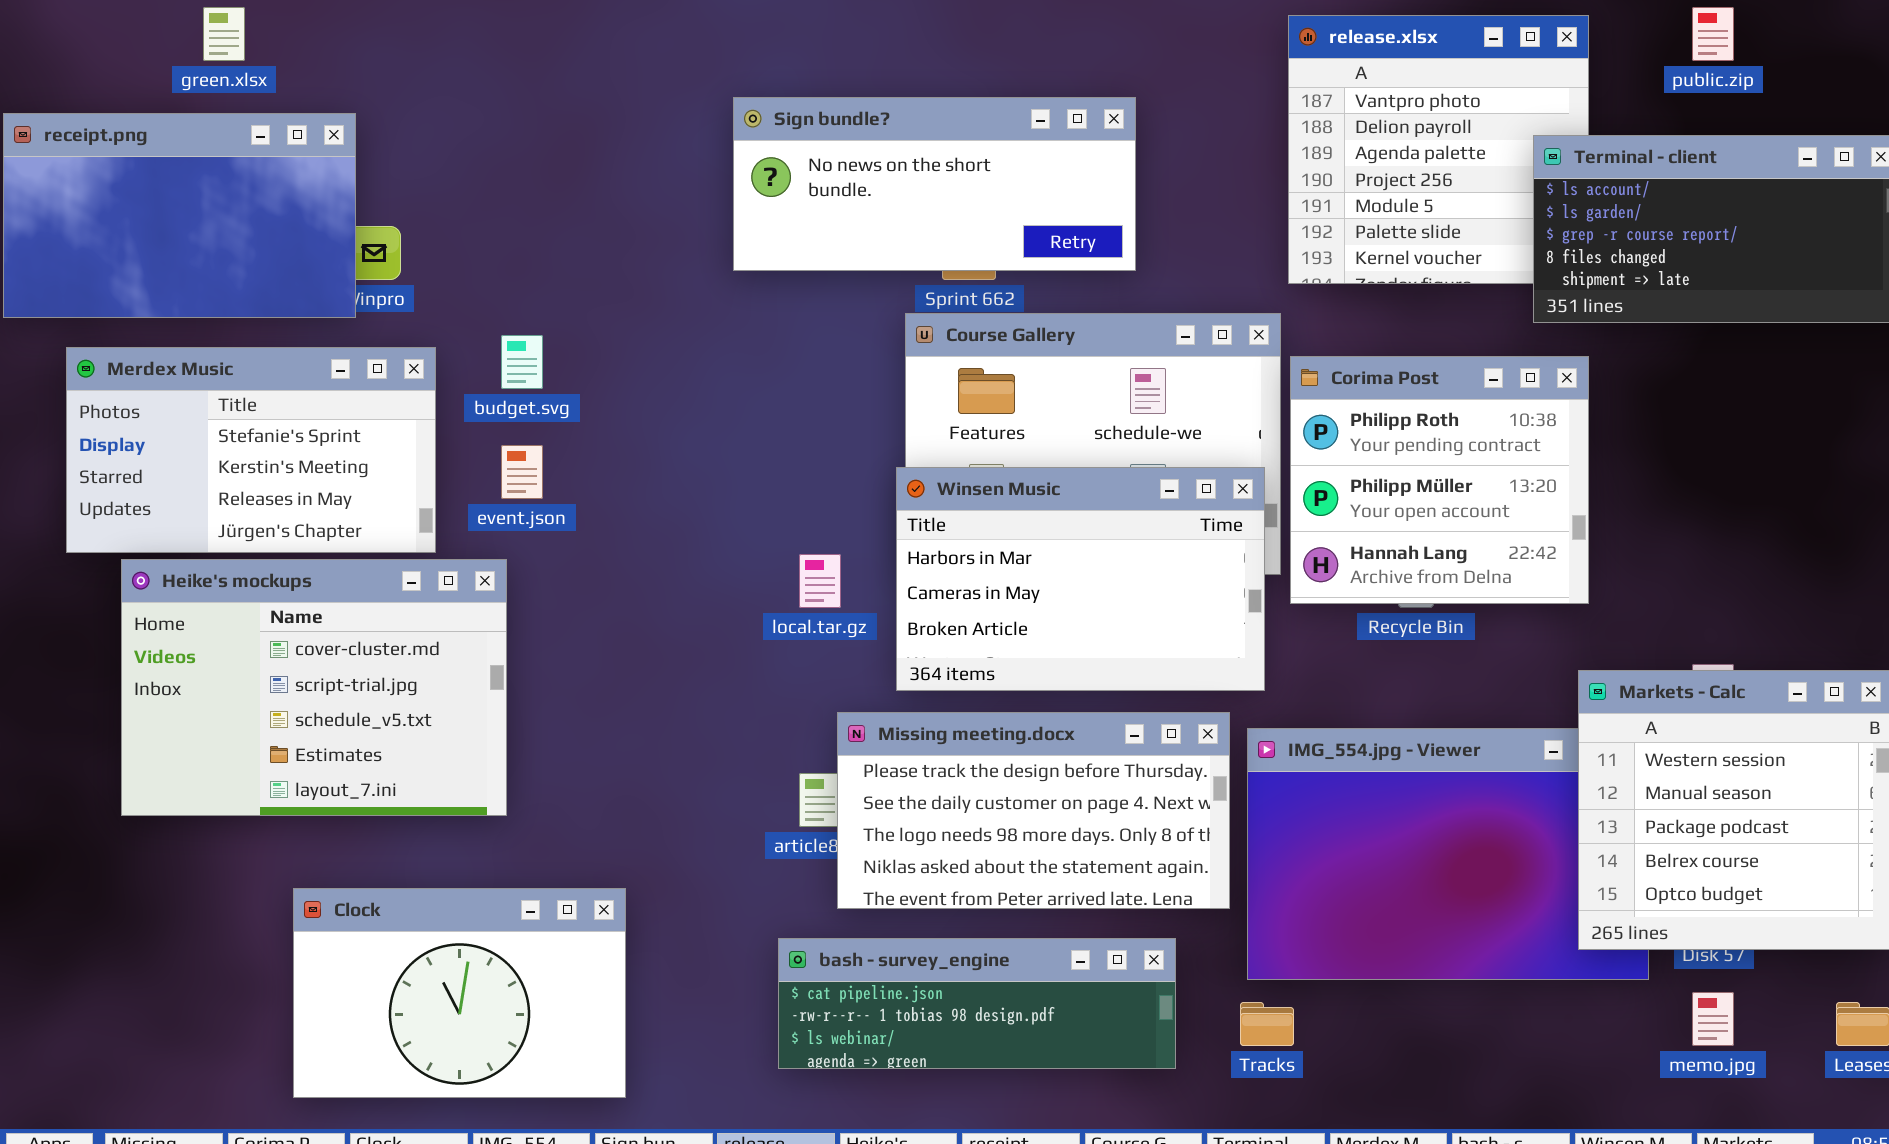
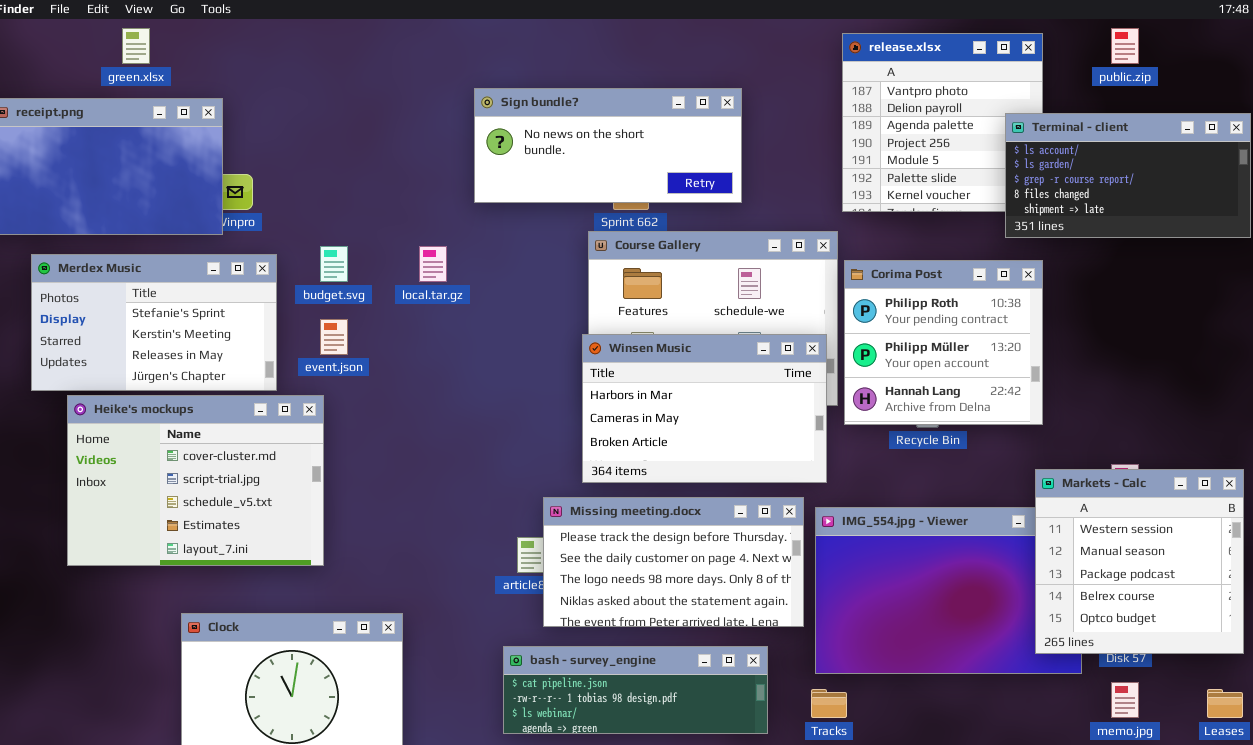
local.tar.gz: [799,554,841,608] -> [419,246,447,282], moved

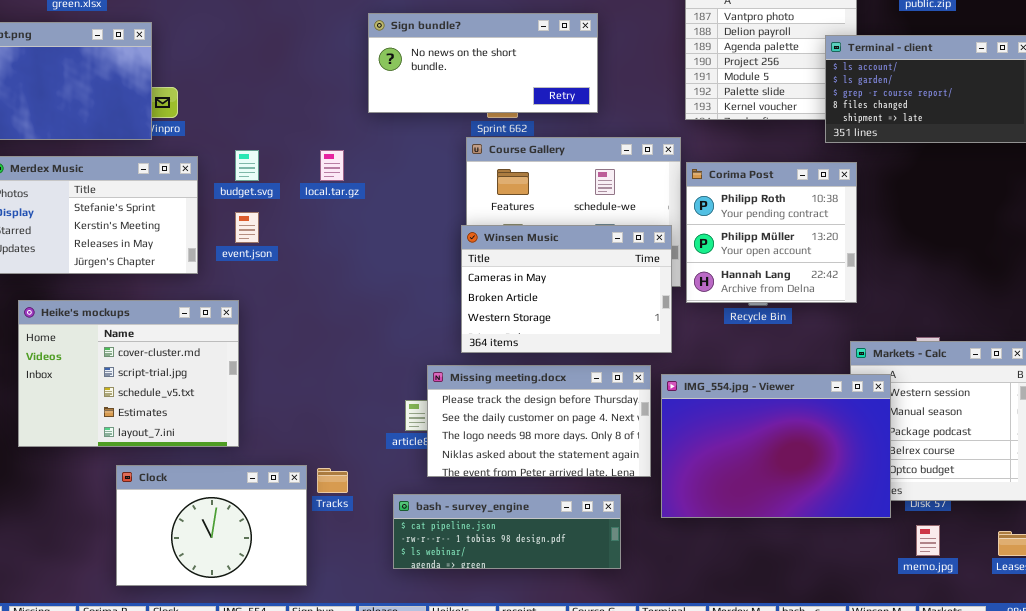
Winsen Music: [582,334,827,483] -> [461,225,672,353], scrolled down 1 row
Heike's mockups: [67,395,324,566] -> [18,300,239,447], moved
IMG_554.jpg - Viewer: [815,507,1082,674] -> [661,374,891,518], raised
Tracks: [811,689,847,718] -> [317,468,348,493], moved

